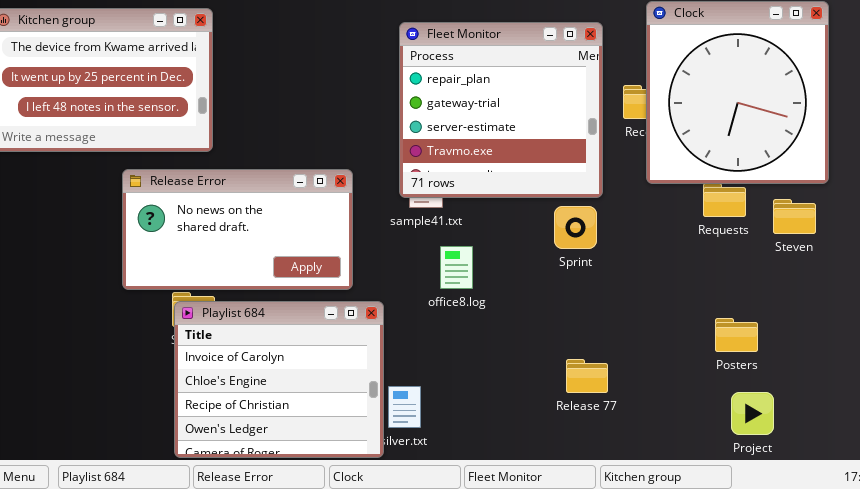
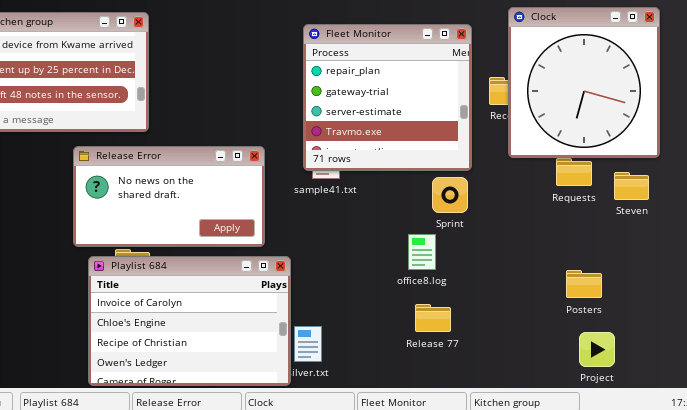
office8.log: [440,246,473,289] -> [408,234,436,270], moved
Playlist 684: [174,301,384,458] -> [88,256,291,386], resized
Release 77: [566,359,608,393] -> [415,304,451,332], moved

